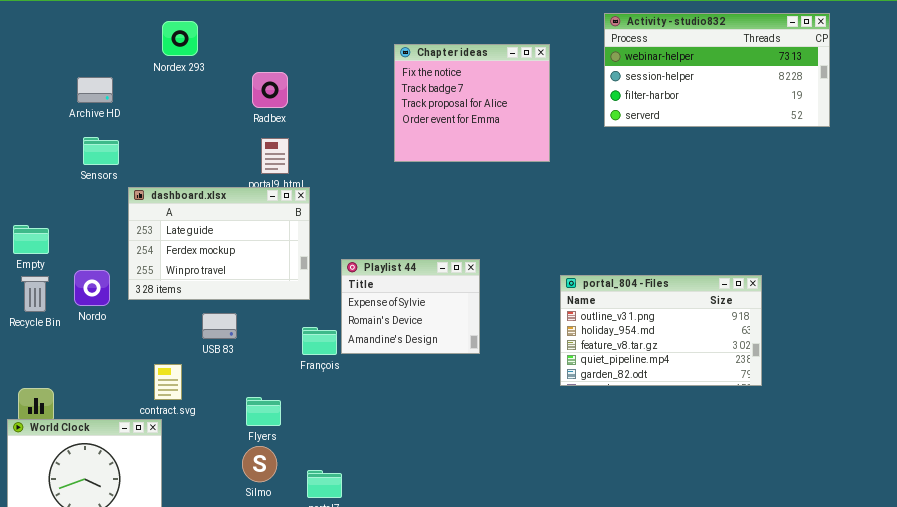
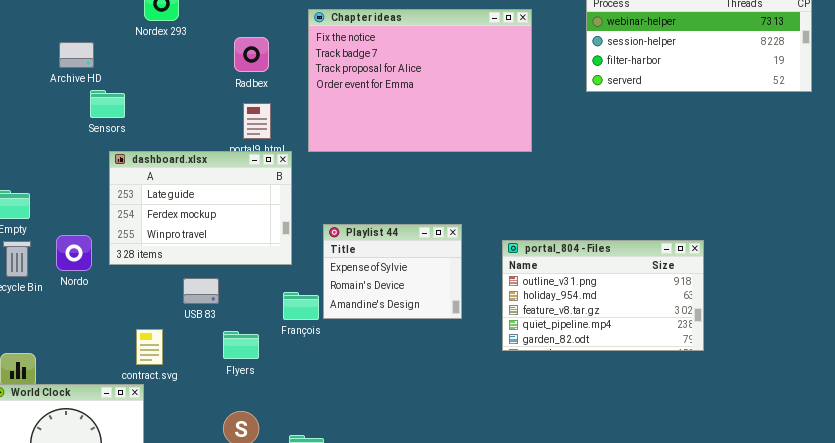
Chapter ideas: [394,44,550,162] -> [308,9,532,152], resized
Sensors: [83,137,119,165] -> [90,90,125,118], moved
portal_804 - Files: [560,275,762,386] -> [502,240,704,351], moved
Flyers: [246,397,281,426] -> [223,331,259,359], moved

